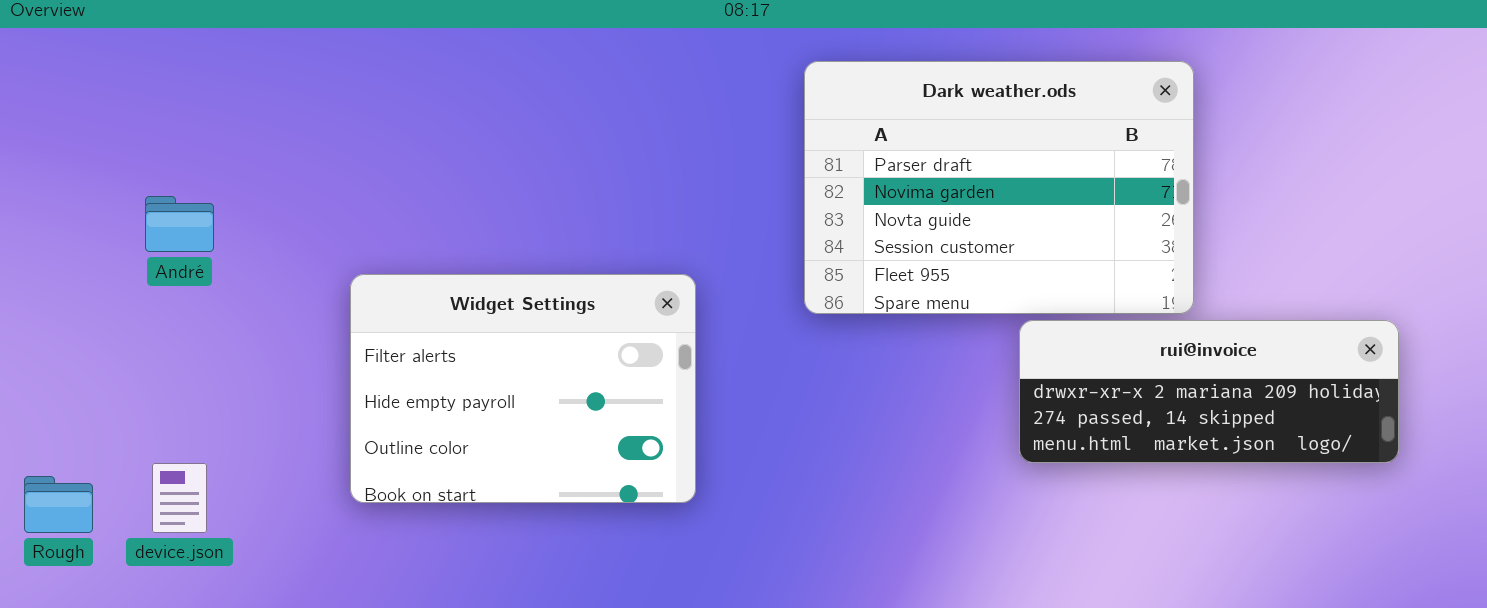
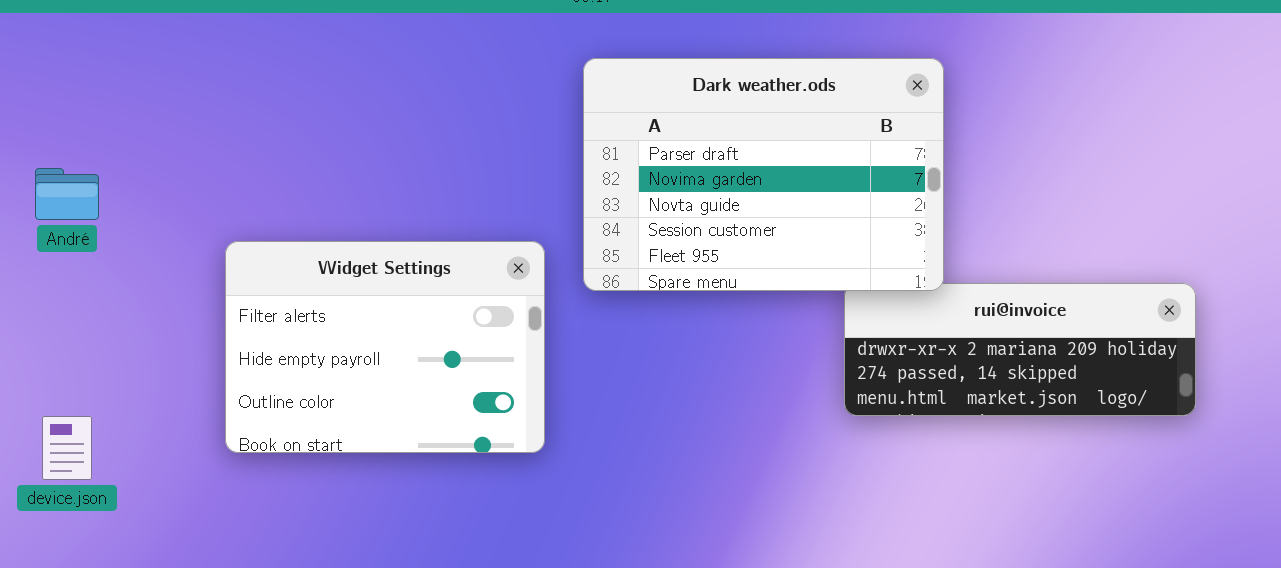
Dark weather.ods: [804,61,1194,314] -> [583,58,944,291], moved

